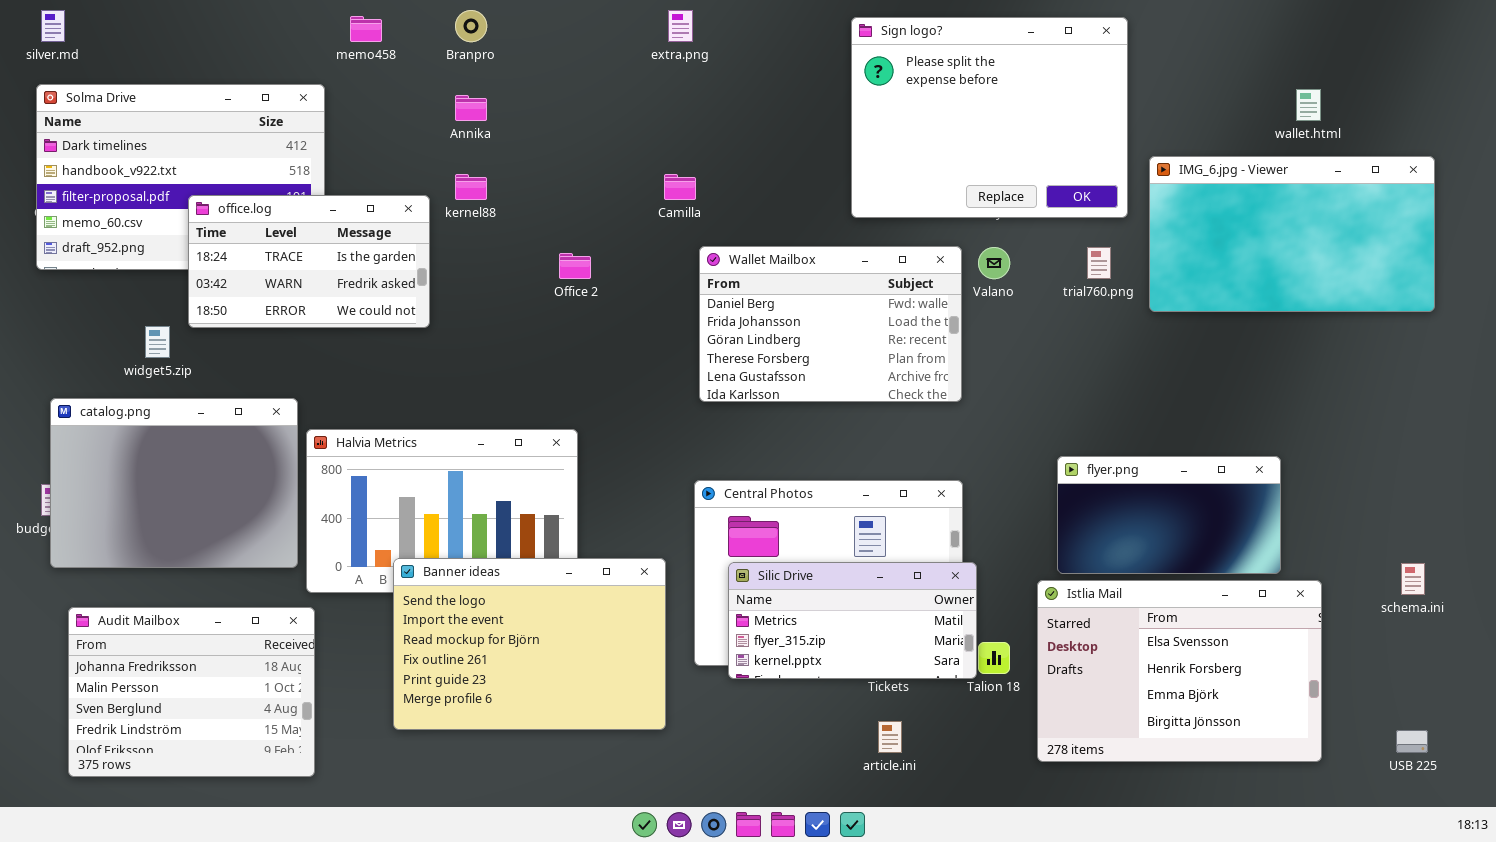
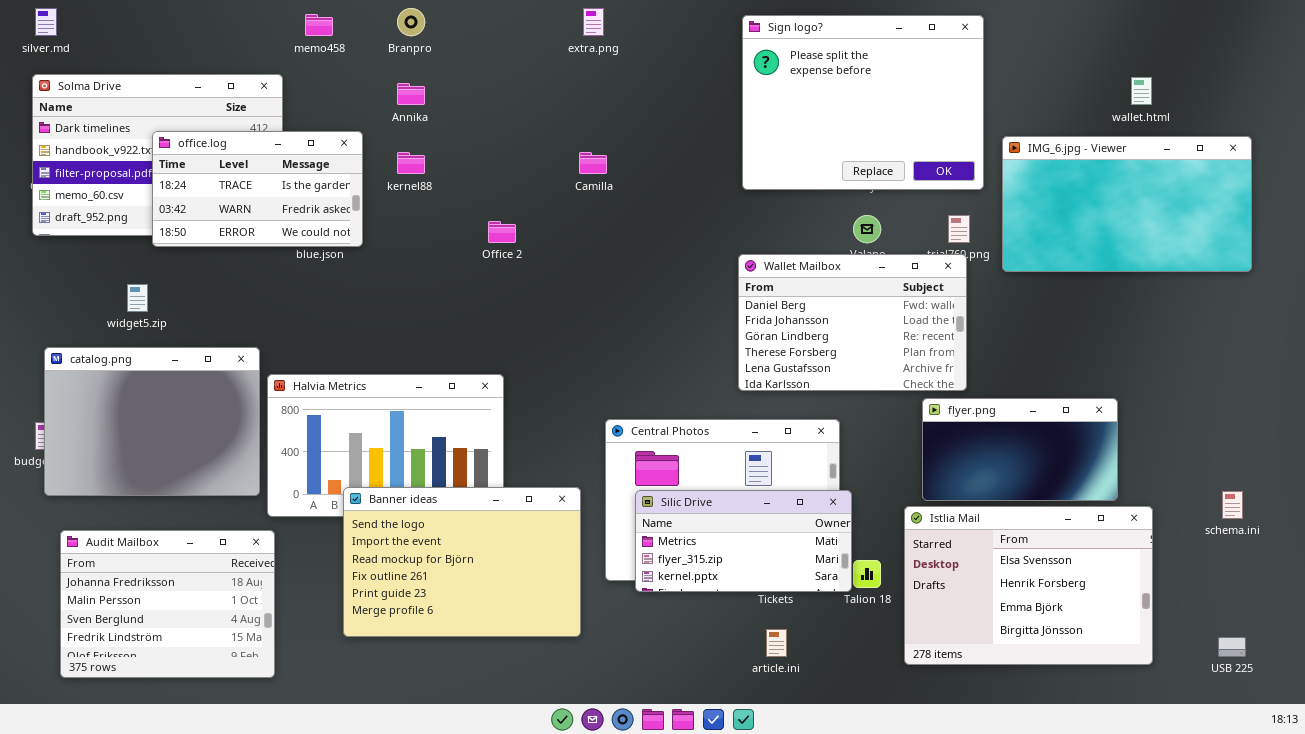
office.log: [188,195,430,328] -> [152,131,363,247], moved
Wallet Mailbox: [699,246,962,402] -> [738,254,967,391], moved

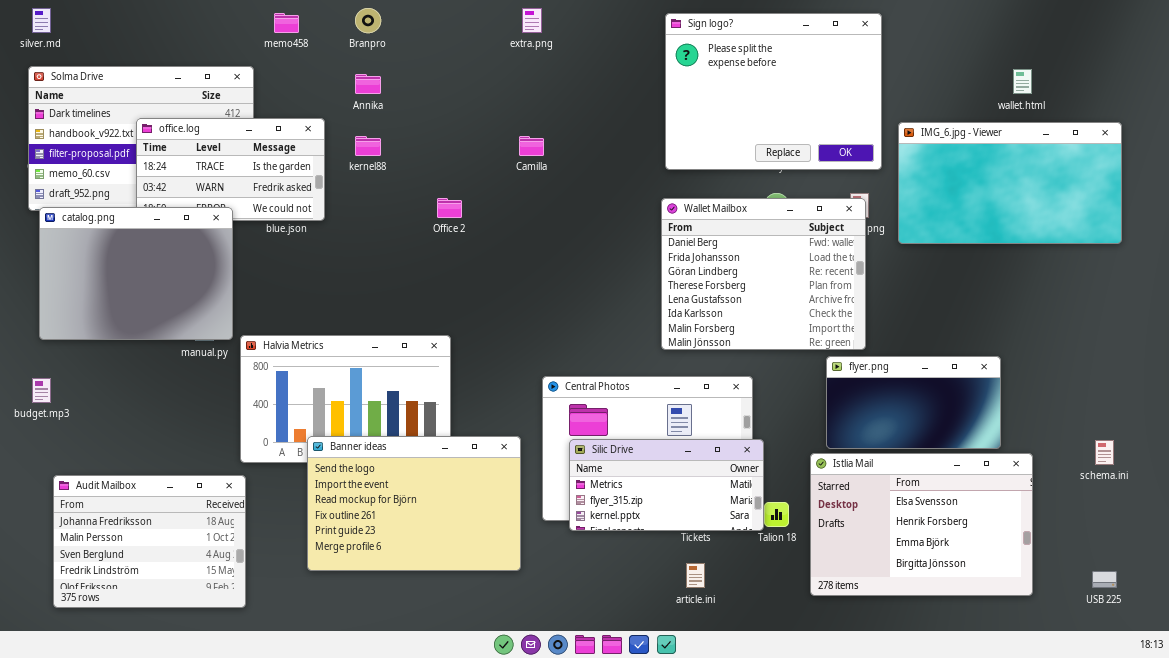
Wallet Mailbox: [738,254,967,391] -> [661,198,866,350], resized
catalog.png: [44,347,260,496] -> [39,207,233,340], moved

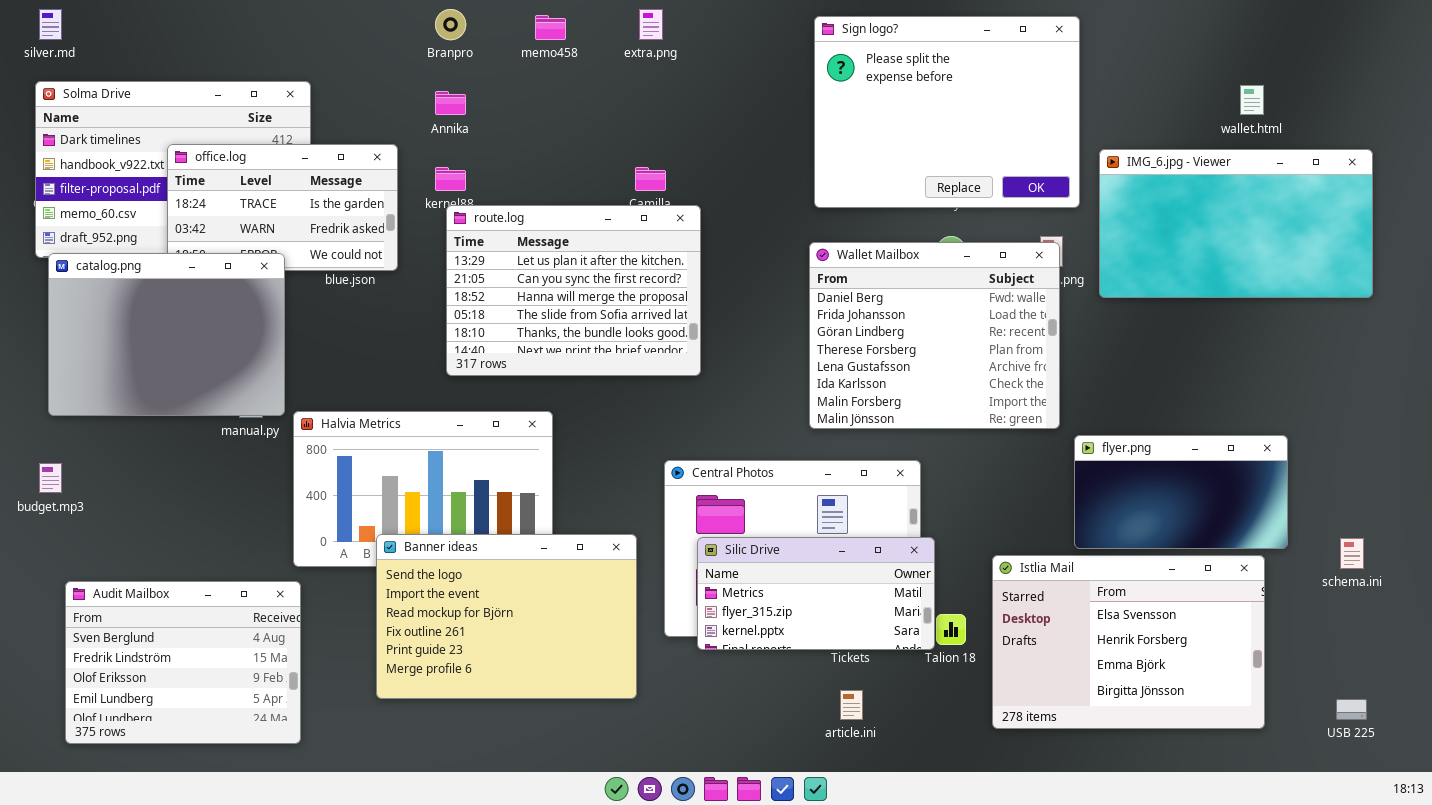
memo458: [274,13,299,33] -> [535,15,566,40], moved
route.log: none -> [446,205,701,376], opened
flyer.png: [826,356,1001,449] -> [1074,435,1288,549], moved
Audit Mailbox: [53,475,246,608] -> [65,581,301,744], scrolled down 2 rows

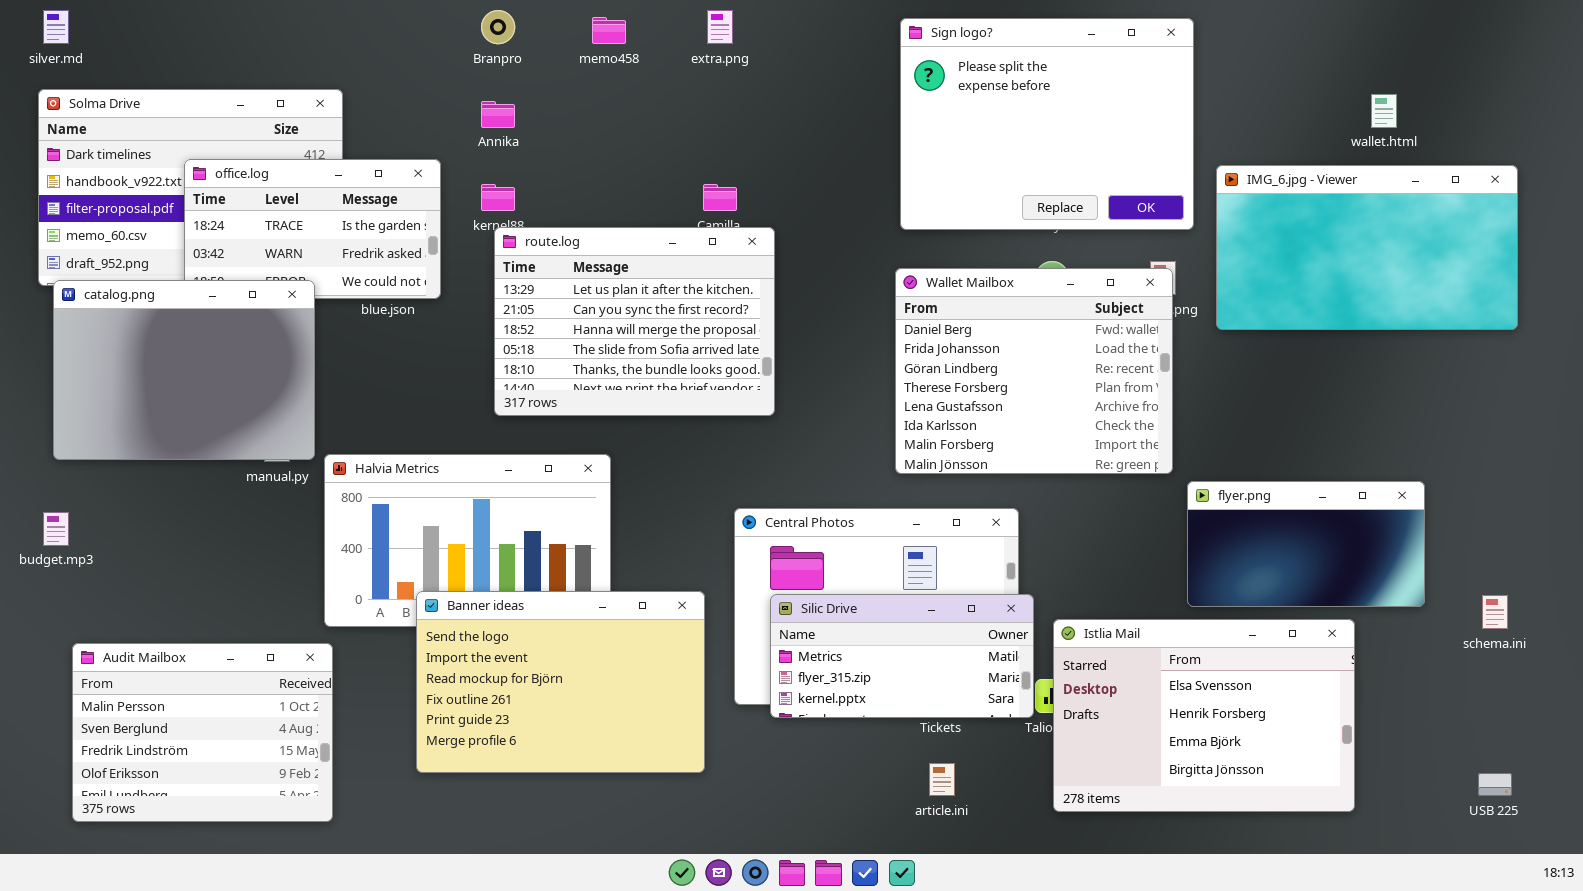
Istlia Mail: [992,555,1265,729] -> [1053,619,1355,812], moved
Audit Mailbox: [65,581,301,744] -> [72,643,333,822], scrolled up 1 row

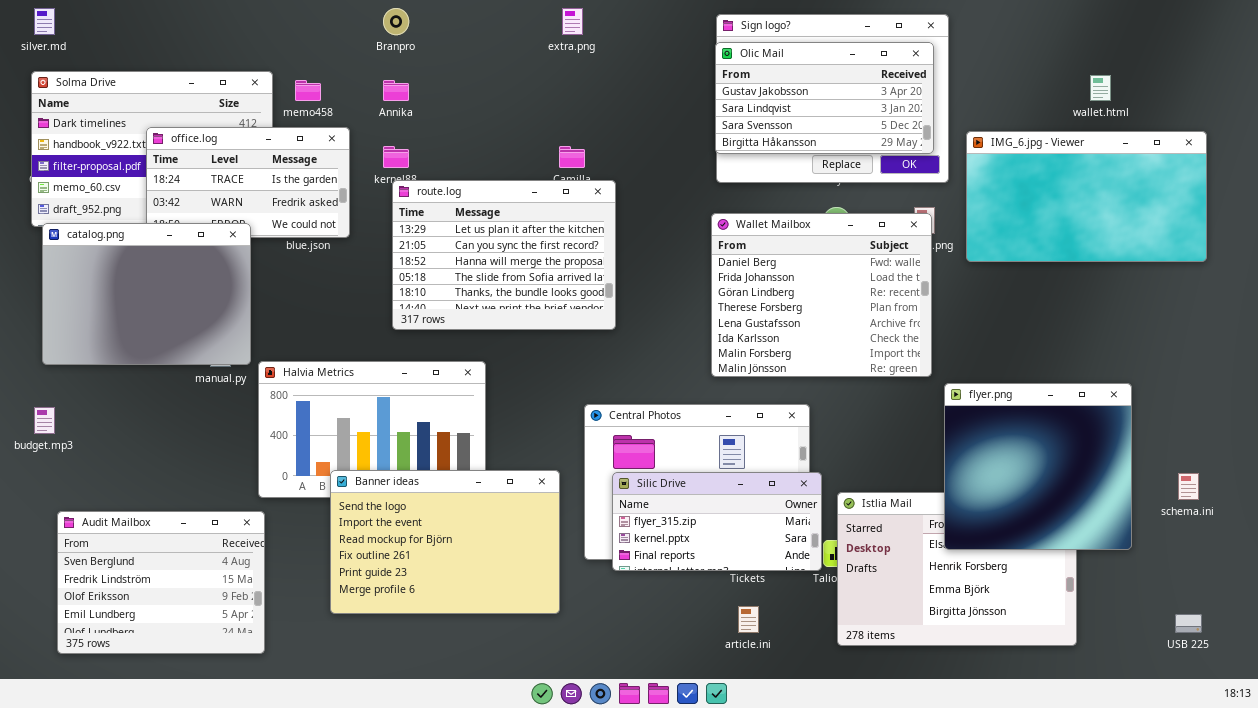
memo458: [592,17,626,44] -> [295,80,321,101], moved
Olic Mail: none -> [715,42,934,154], opened
flyer.png: [1187,481,1425,607] -> [944,383,1132,550], resized
Silic Drive: [770,594,1034,718] -> [612,472,822,571], scrolled down 1 row
Audit Mailbox: [72,643,333,822] -> [57,511,265,654], scrolled down 1 row

